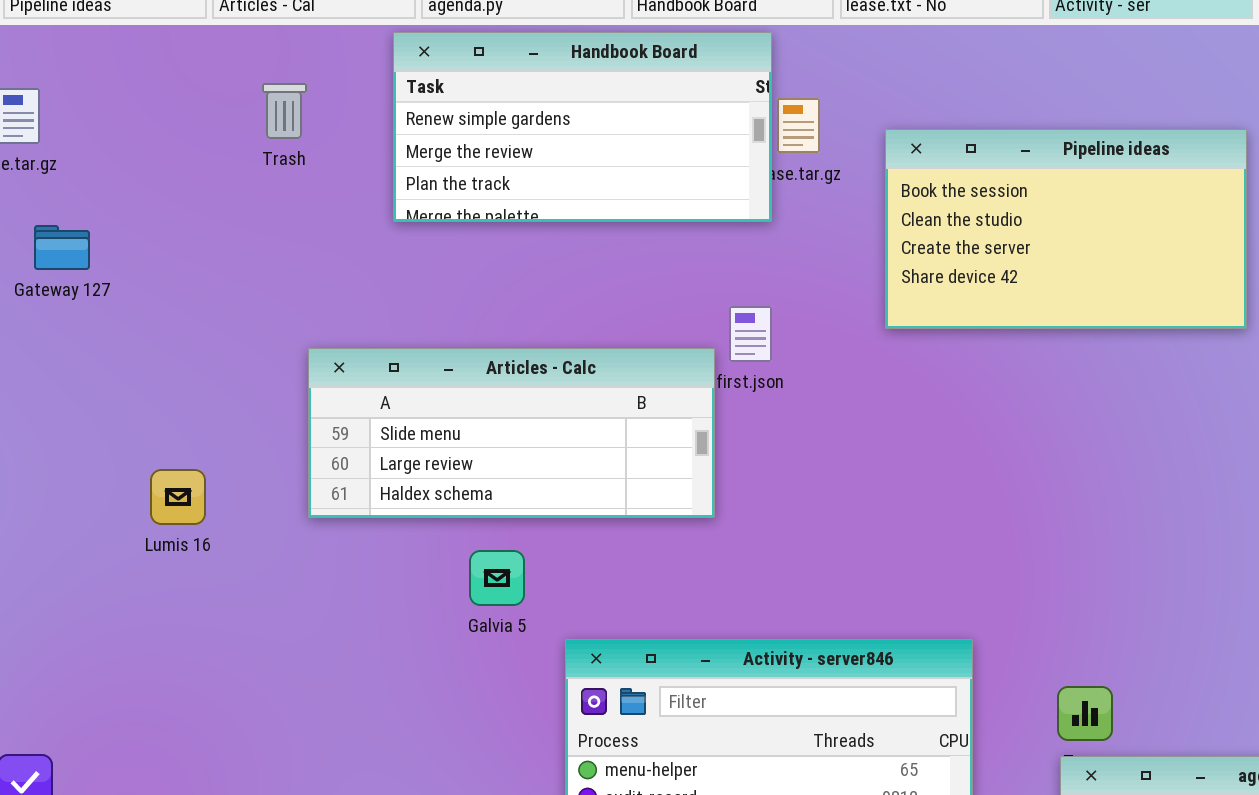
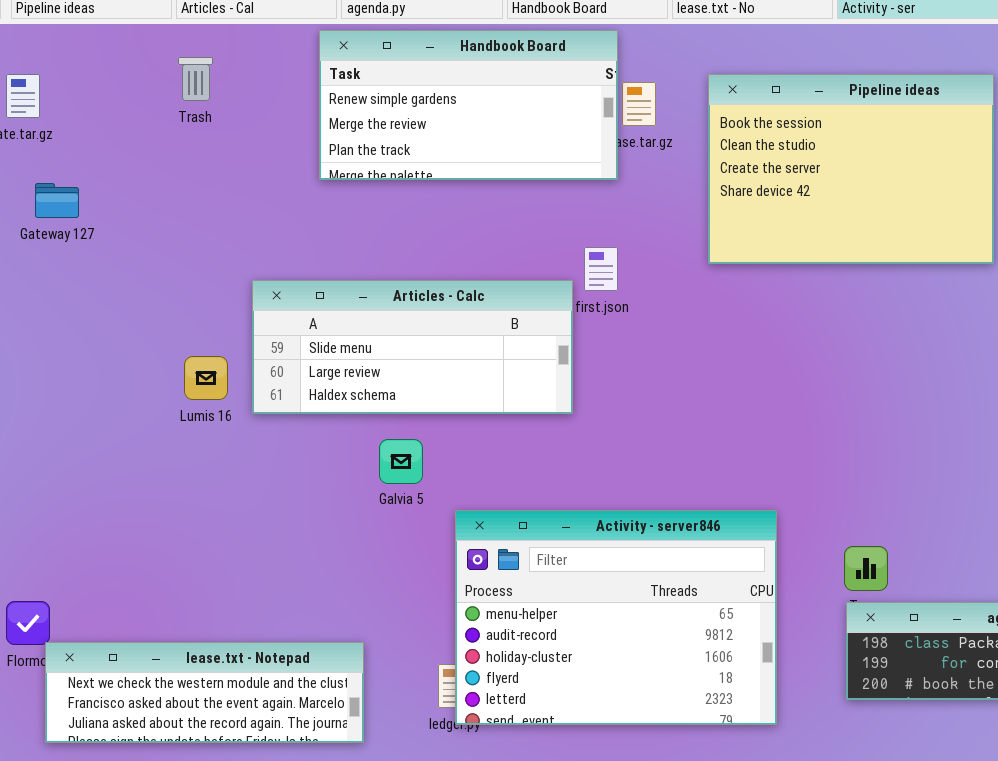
Trash: [262,83,307,139] -> [178,57,213,101], moved
Pipeline ideas: [885,129,1247,329] -> [708,74,994,264], resized
Lumis 16: [150,469,206,525] -> [184,356,228,400], moved

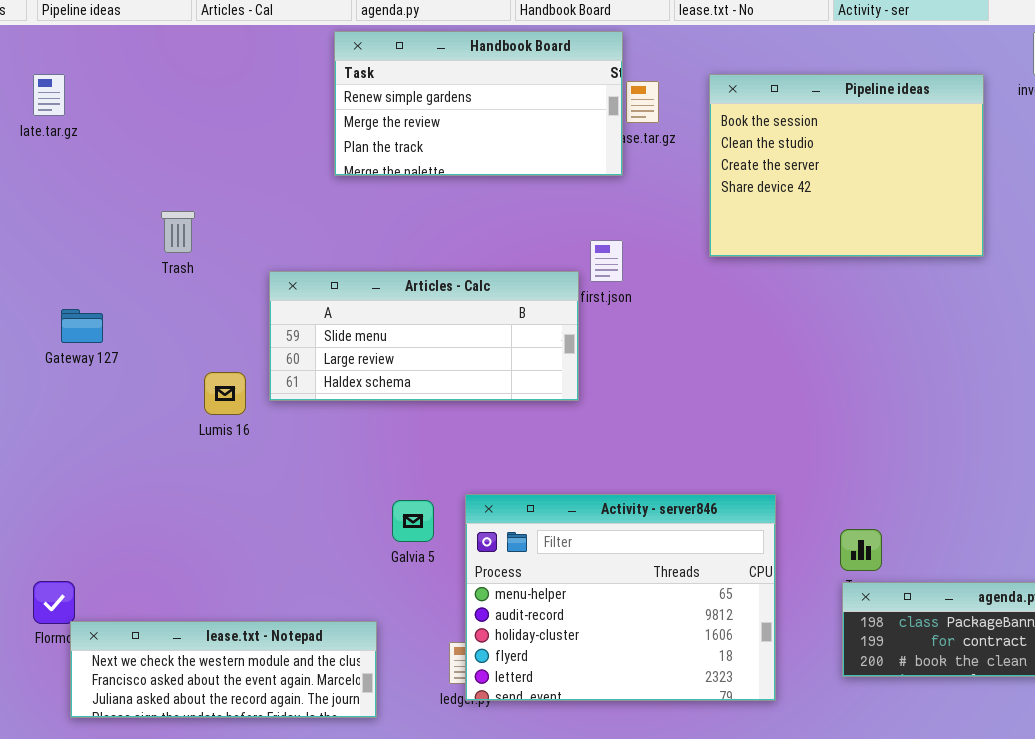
Trash: [178,57,213,101] -> [161,211,195,253], moved
Gateway 127: [35,183,79,218] -> [61,309,103,343], moved
Lumis 16: [184,356,228,400] -> [204,372,246,415], moved
Galvia 5: [379,439,423,484] -> [392,500,434,542], moved

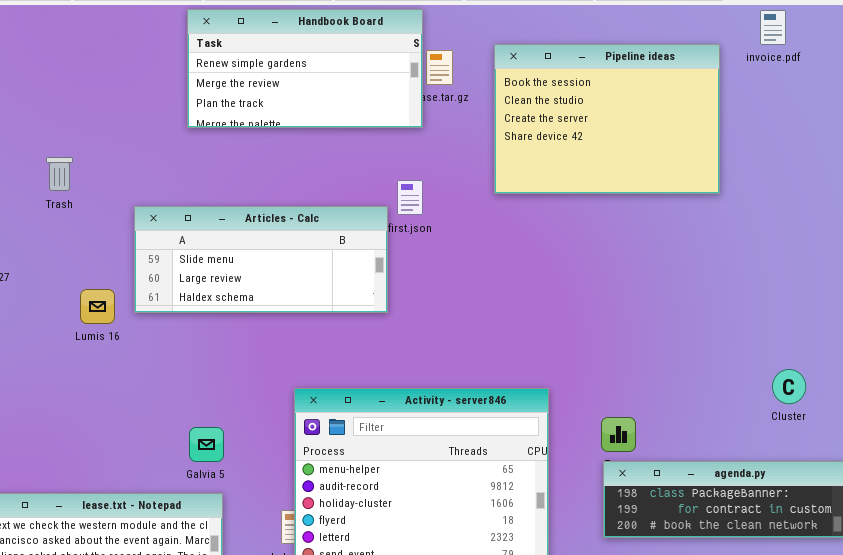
Galvia 5: [392,500,434,542] -> [189,427,224,462], moved

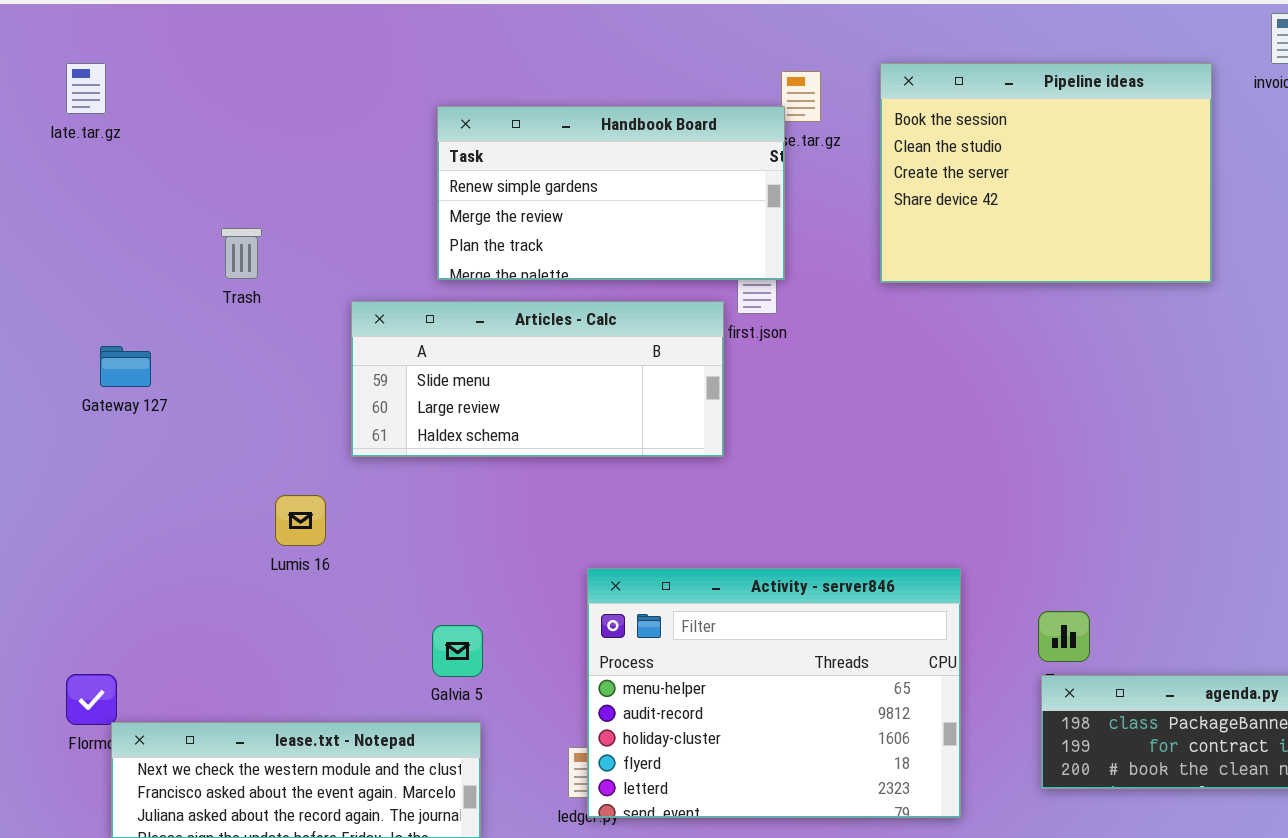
Handbook Board: [187,9,423,128] -> [437,106,785,280], moved
Lumis 16: [80,289,115,324] -> [275,495,326,546], moved

